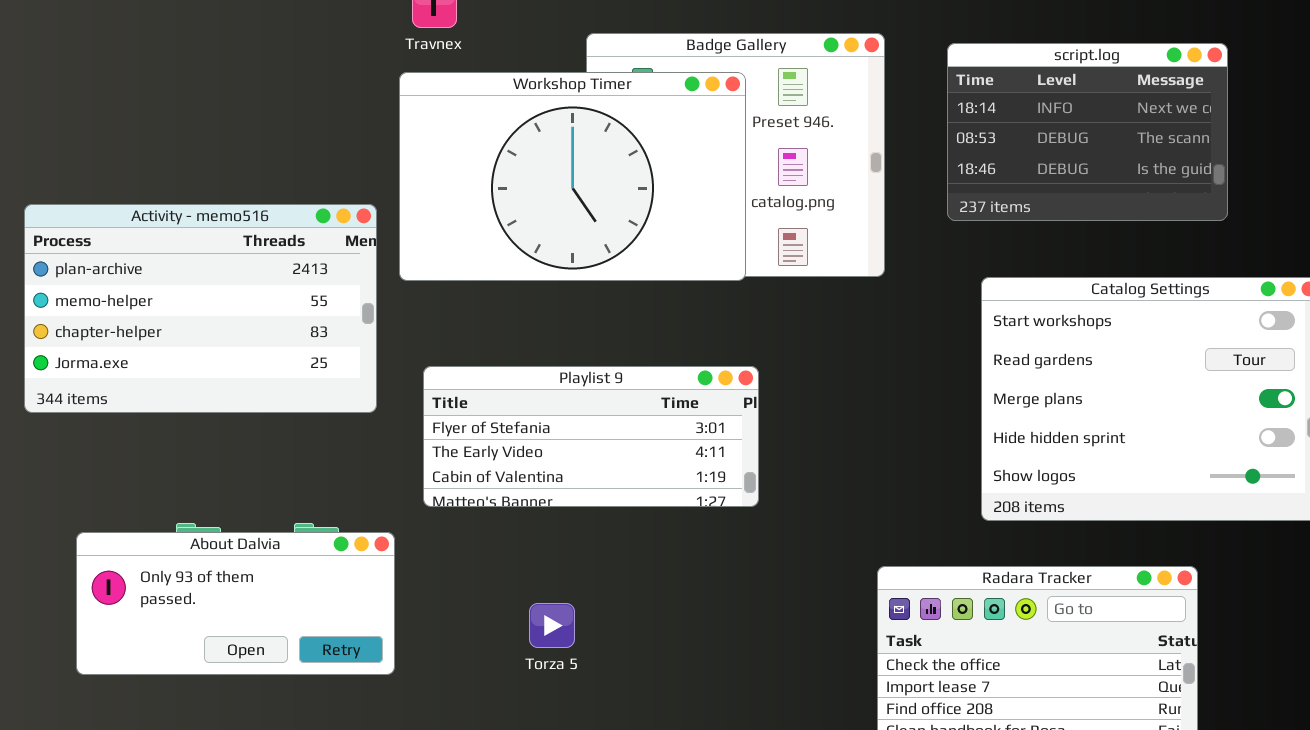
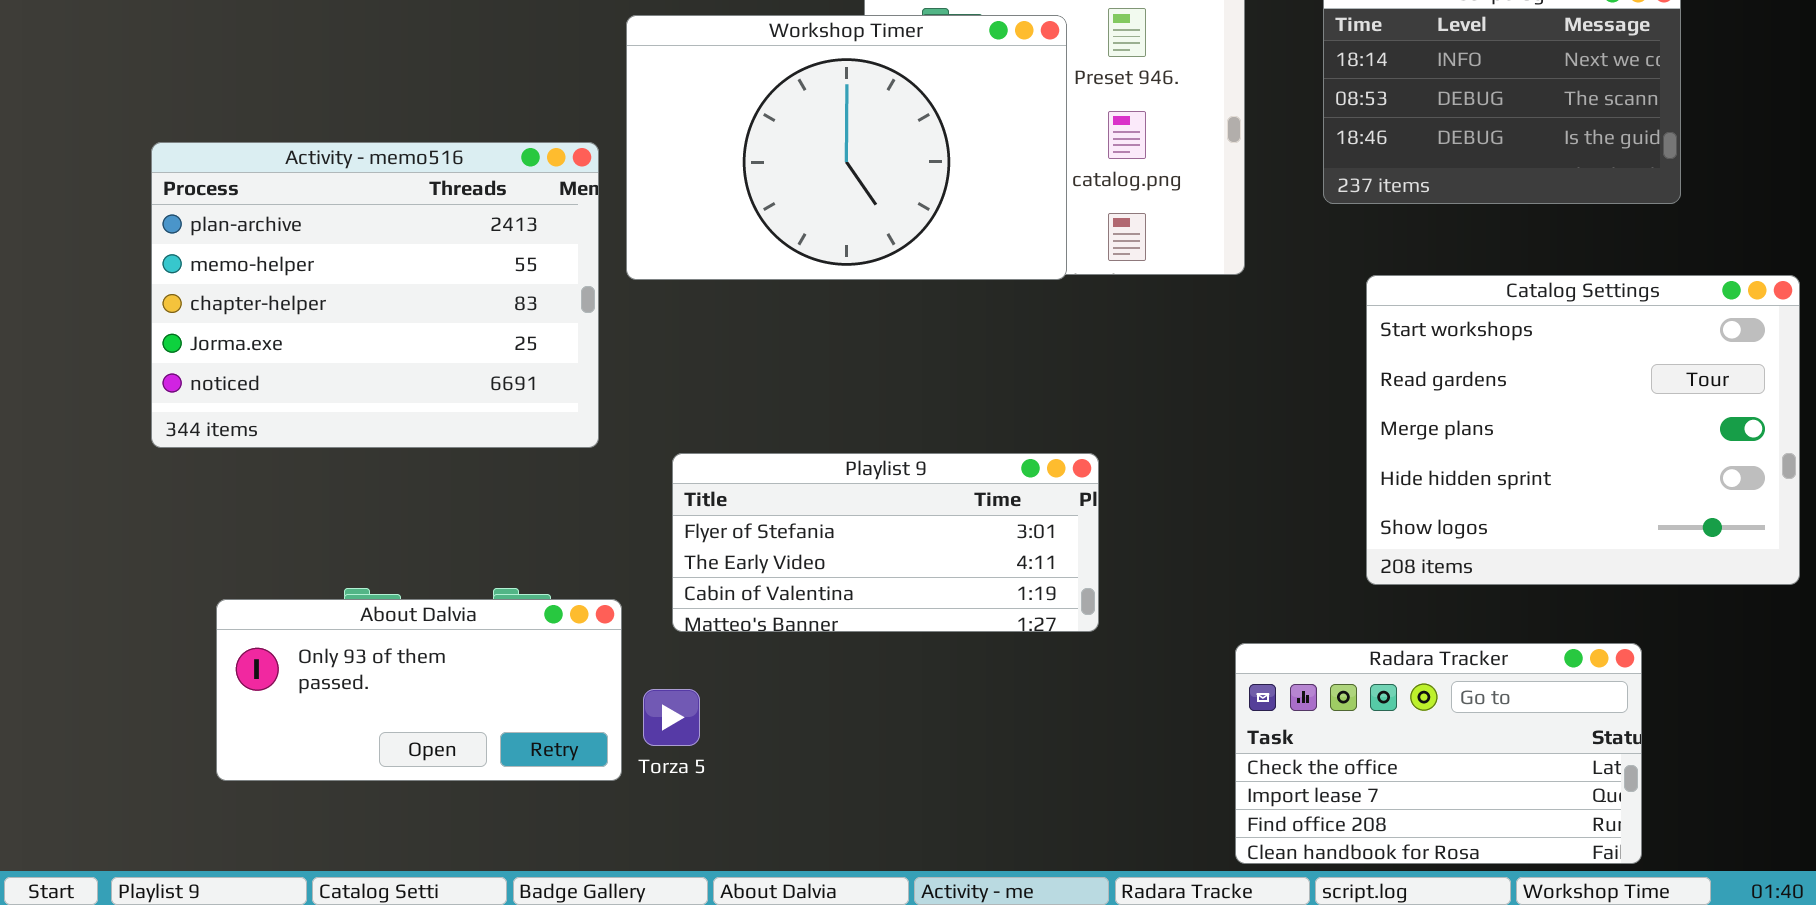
Activity - memo516: [24,204,377,413] -> [151,142,599,448], resized
Playlist 9: [423,366,759,507] -> [672,453,1099,632], moved
Torza 5: [529,603,575,648] -> [643,689,700,746], moved

